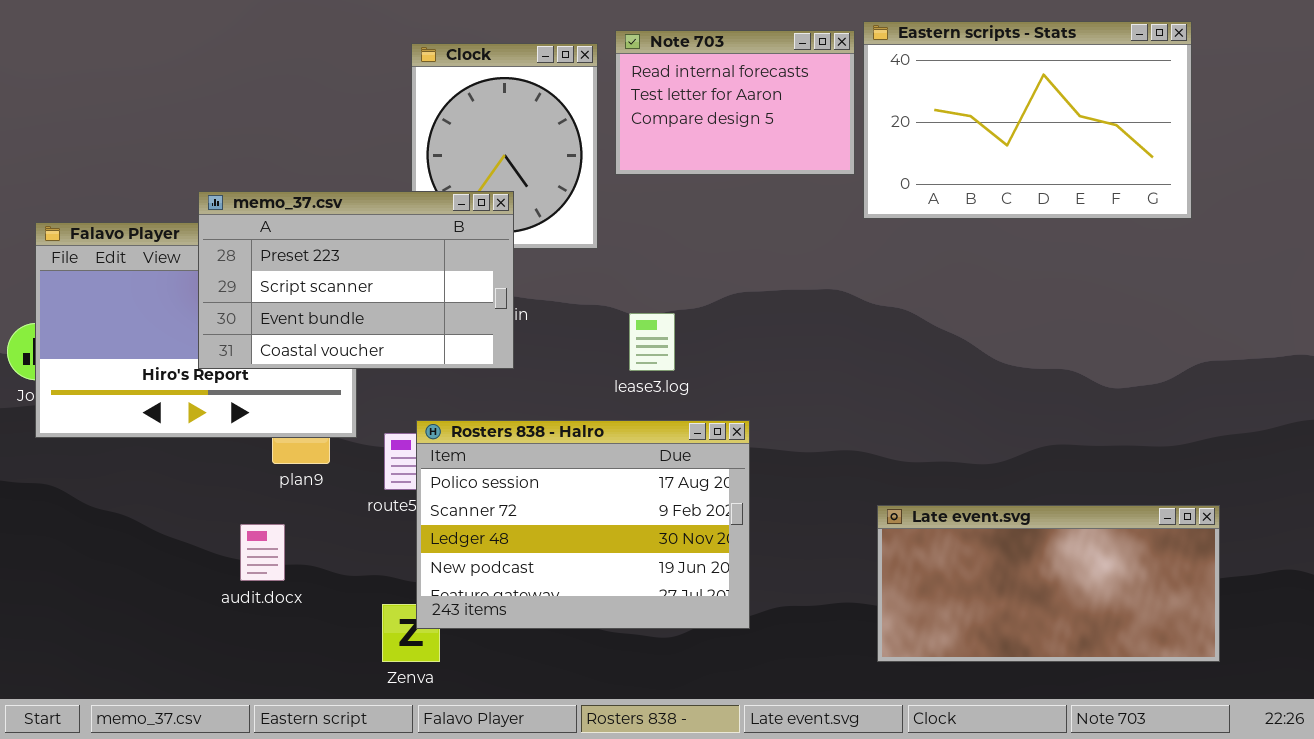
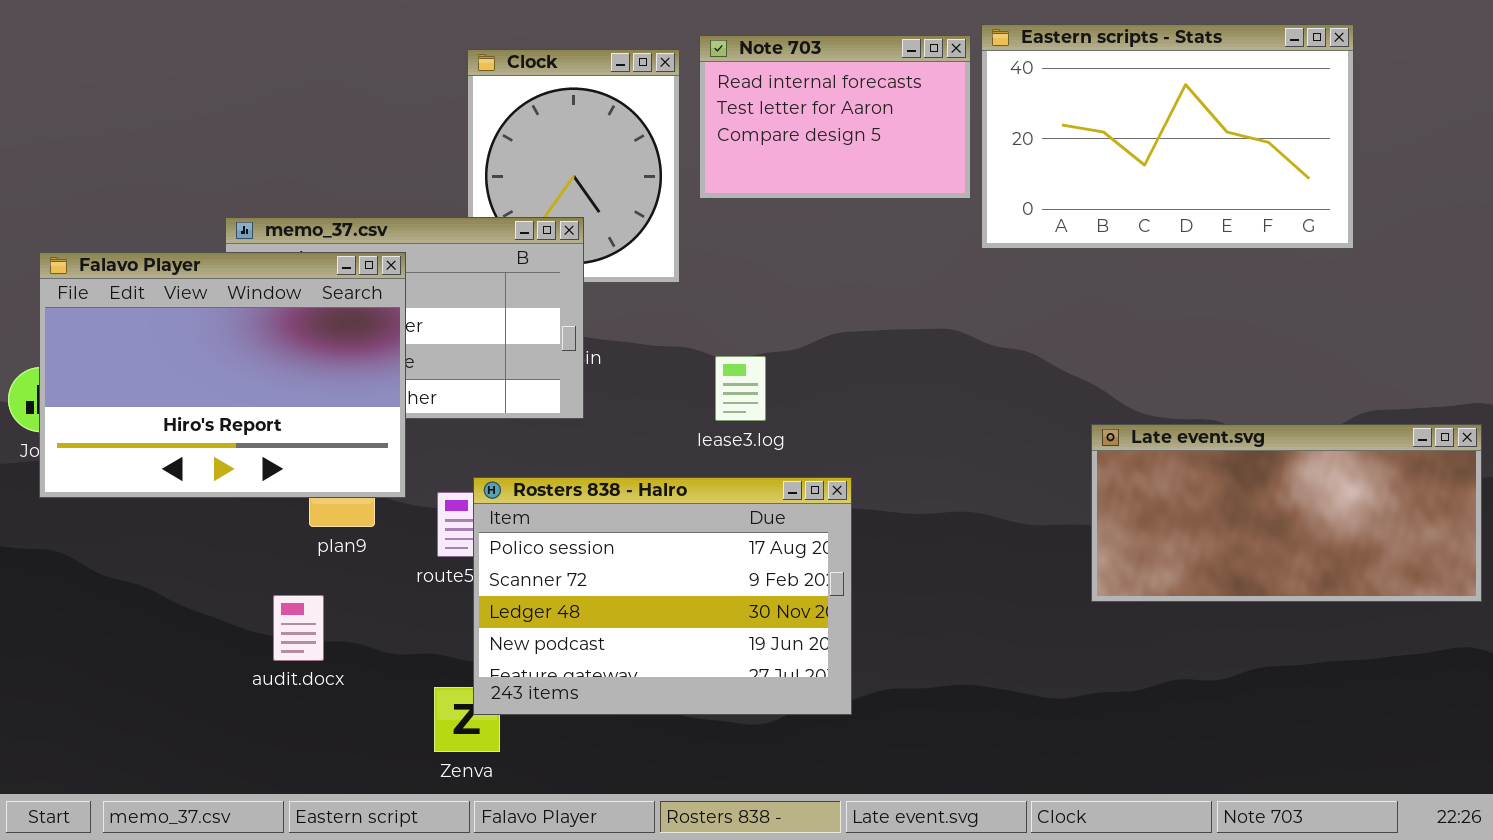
Falavo Player: [35,222,357,438] -> [39,252,406,498], raised
Late event.svg: [877,505,1220,662] -> [1091,424,1482,602], moved

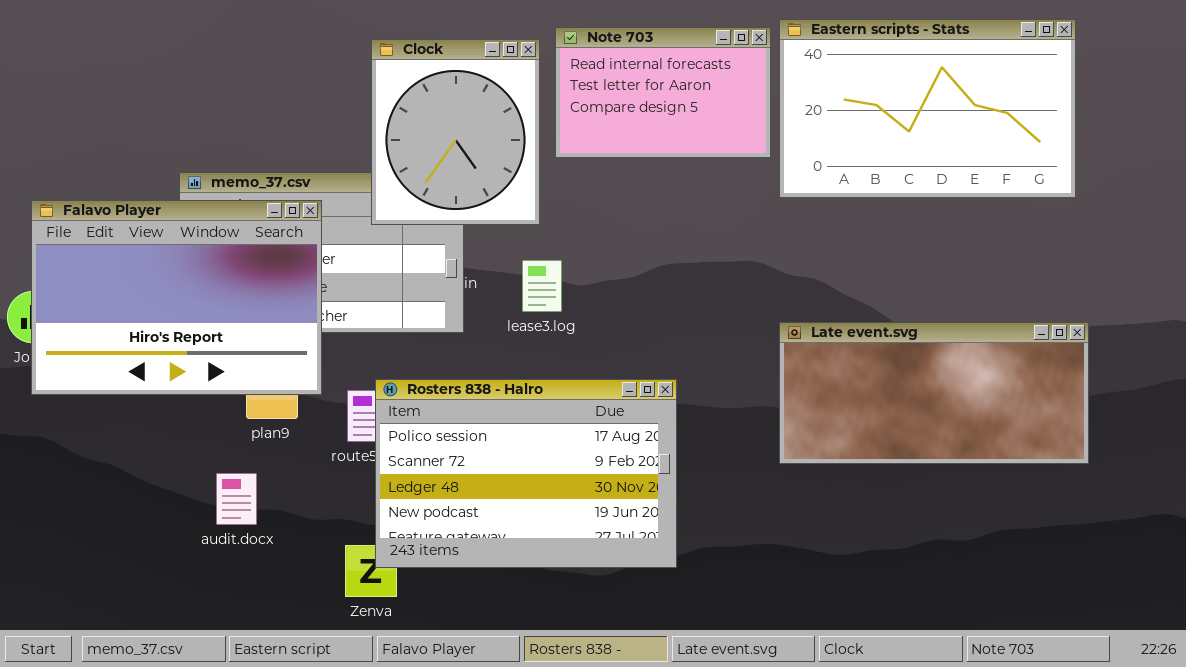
Clock: [467,49,680,283] -> [371,39,540,225], raised
lease3.log: [715,356,766,421] -> [522,260,562,312], moved
Late event.svg: [1091,424,1482,602] -> [779,322,1089,464], moved

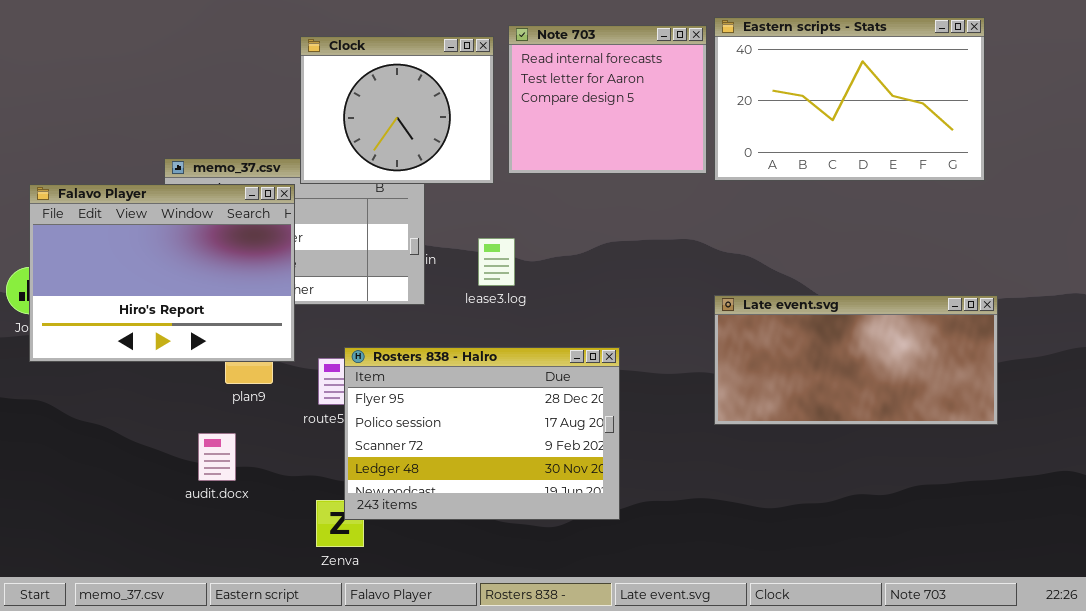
Note 703: [555,27,771,158] -> [508,25,707,174], resized
Clock: [371,39,540,225] -> [300,36,494,184], resized
Rosters 838 - Halro: [375,379,677,568] -> [344,347,620,520], scrolled up 1 row

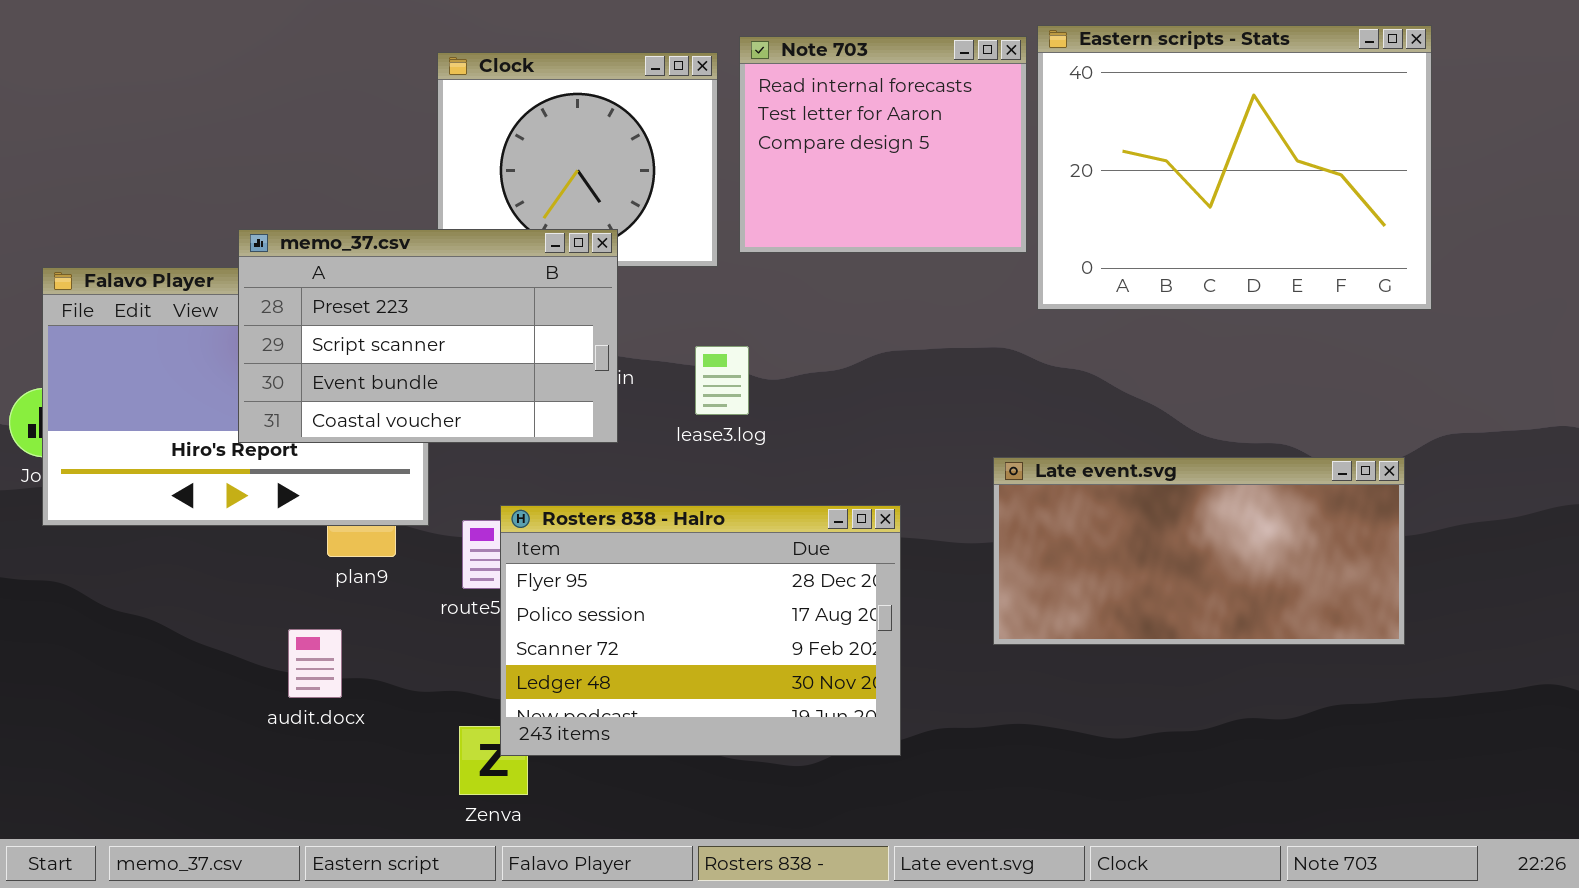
Eastern scripts - Stats: [714,17,985,181] -> [1037,25,1432,310], resized
memo_37.csv: [164,158,425,305] -> [238,229,618,443], raised
Late event.svg: [714,295,998,425] -> [993,457,1405,645], moved

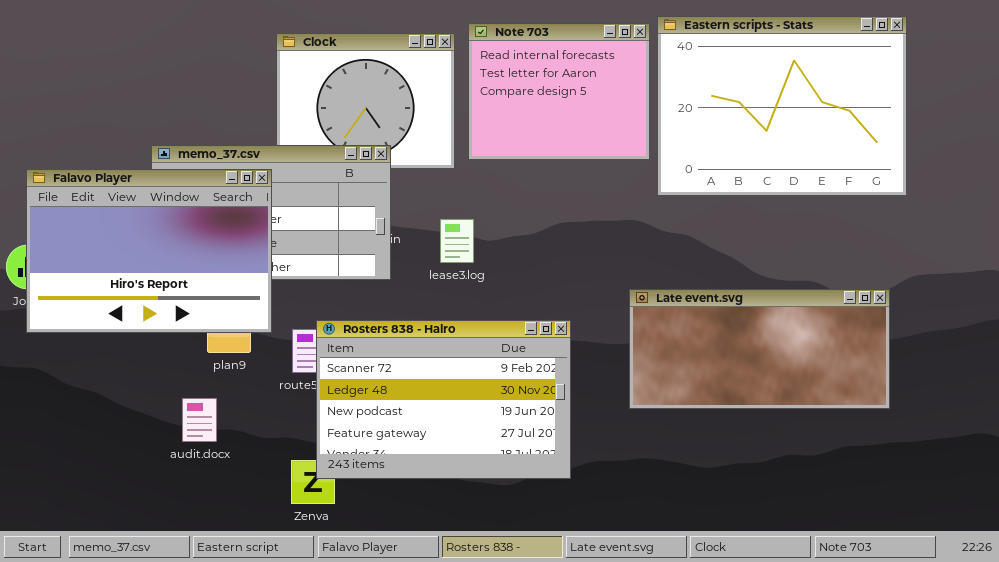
Falavo Player: [42,267,429,526] -> [26,169,272,333], raised
Rosters 838 - Halro: [500,505,901,756] -> [316,320,571,479], scrolled down 2 rows

